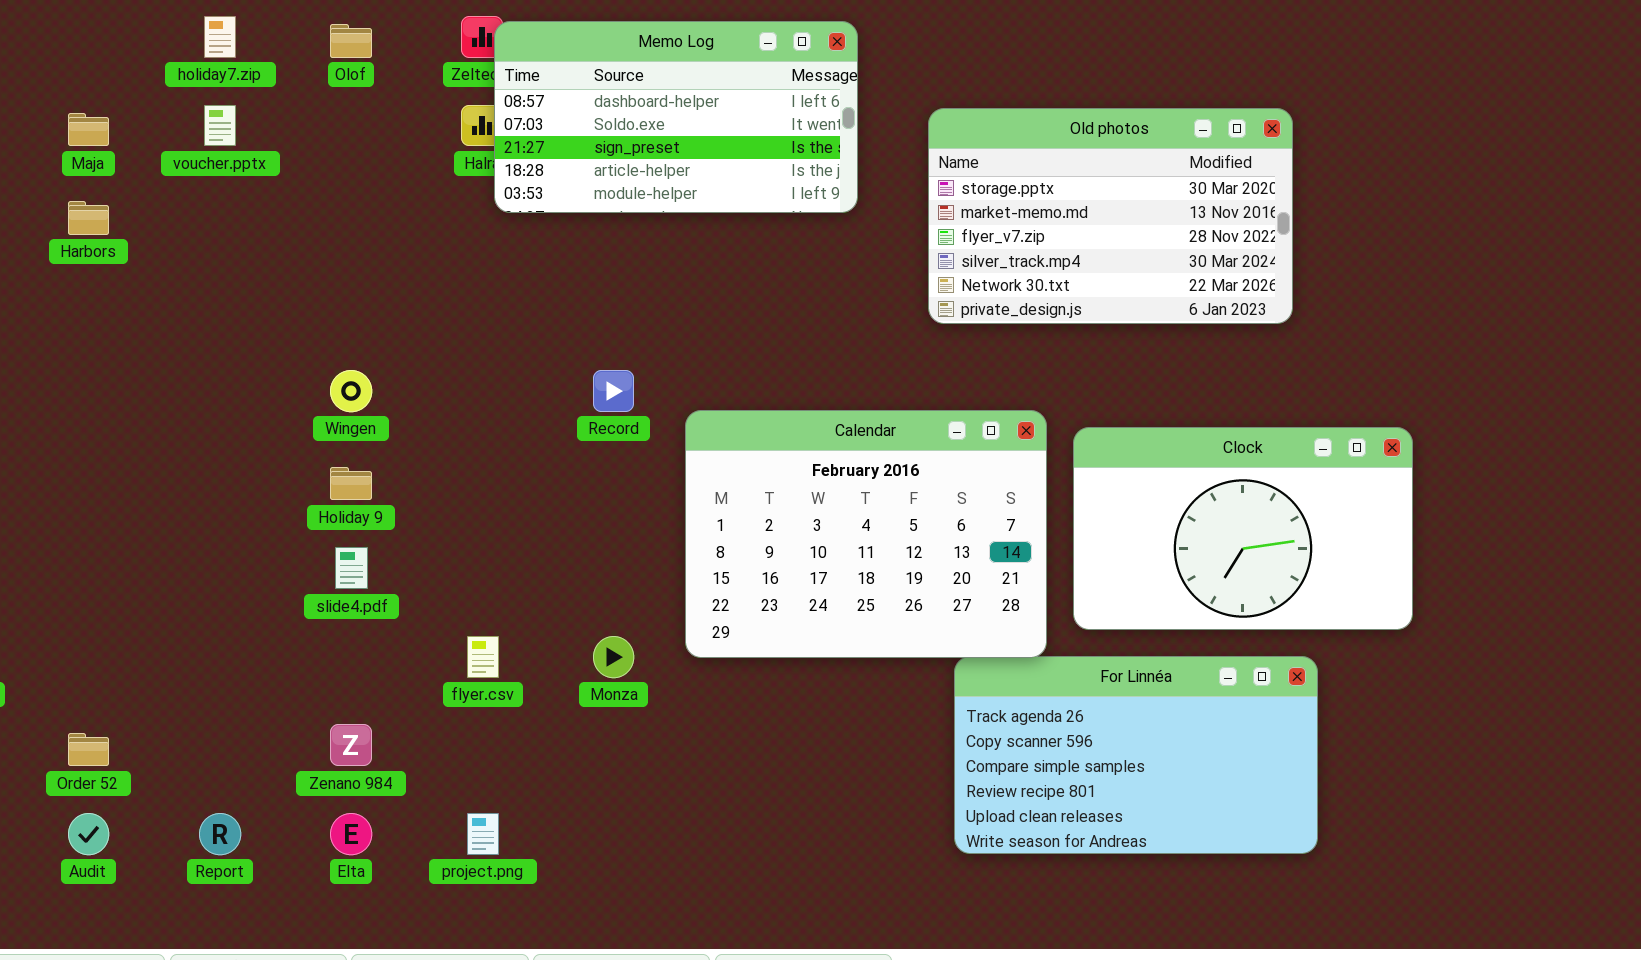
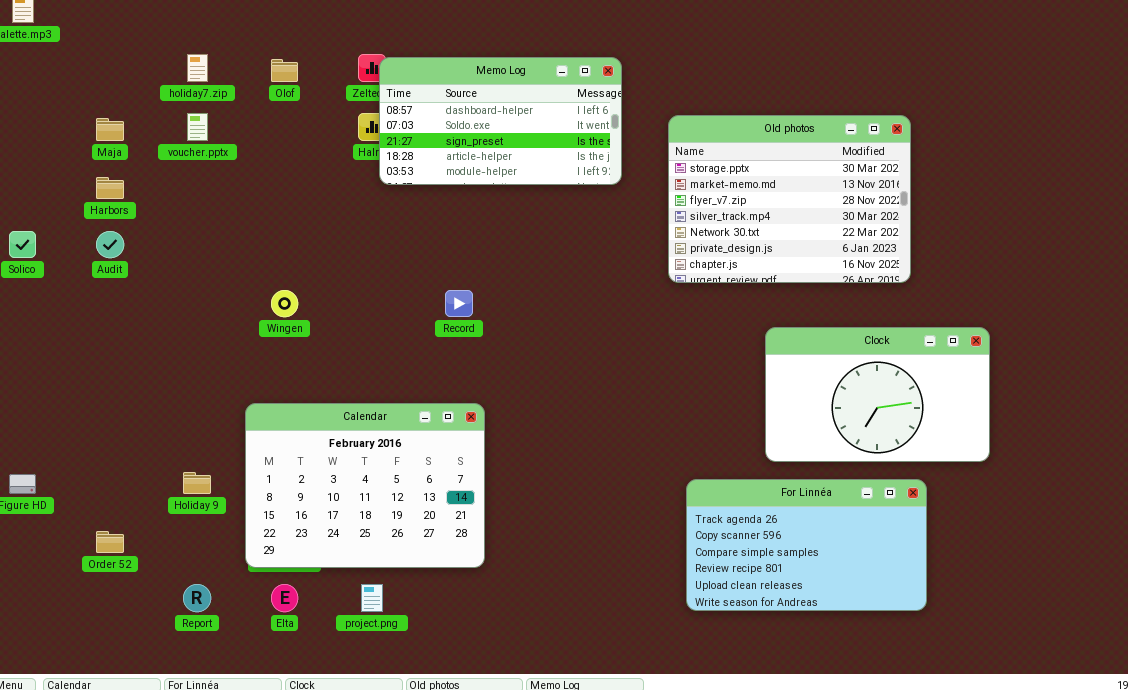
Old photos: [928,108,1293,324] -> [668,115,911,283], resized
Calendar: [685,410,1047,658] -> [245,403,485,568], moved
Holiday 9: [330,467,372,500] -> [183,472,211,494], moved
Audit: [68,813,109,855] -> [96,231,124,258], moved

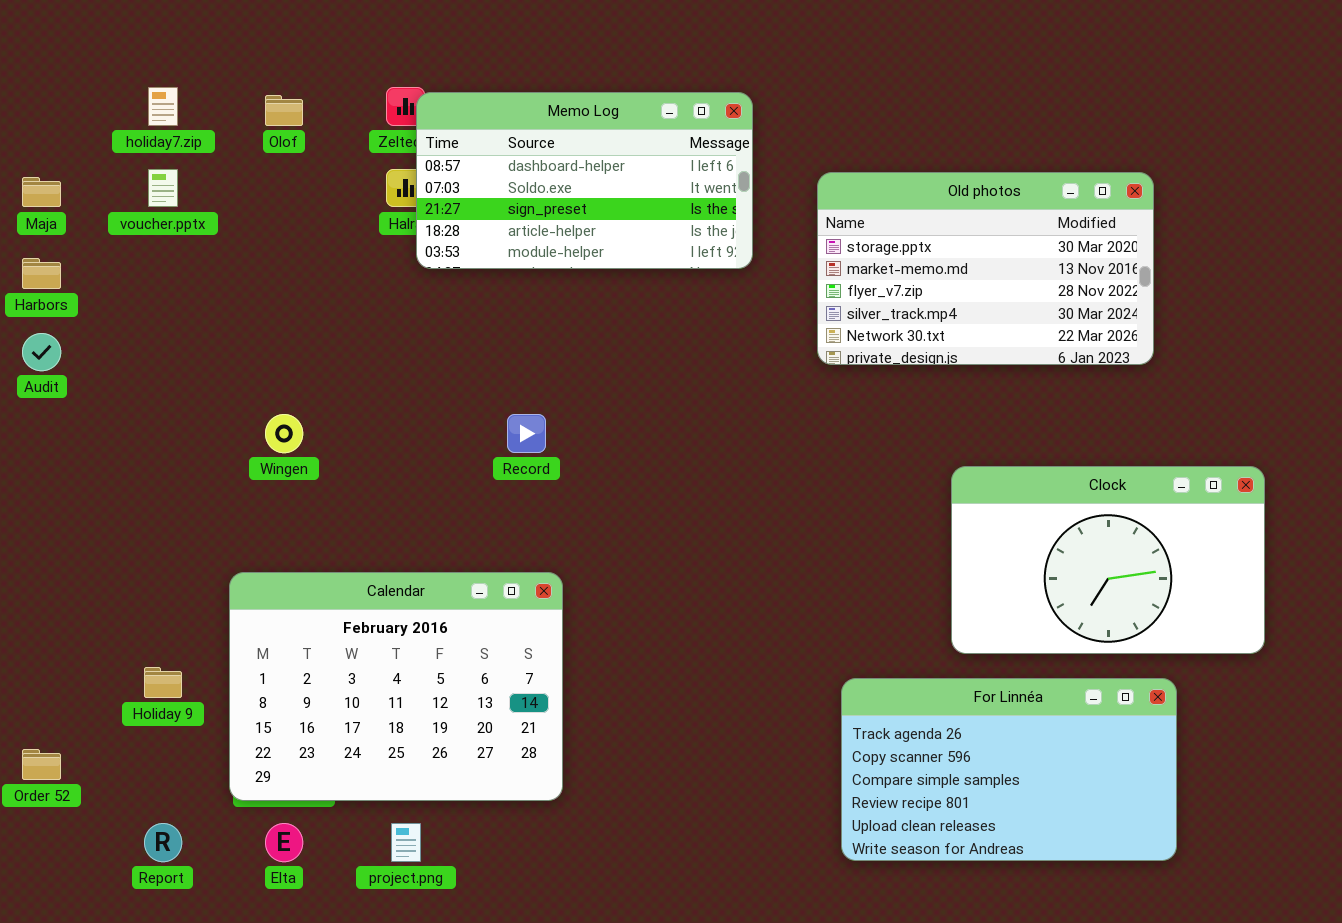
Old photos: [668,115,911,283] -> [817,172,1154,365], resized

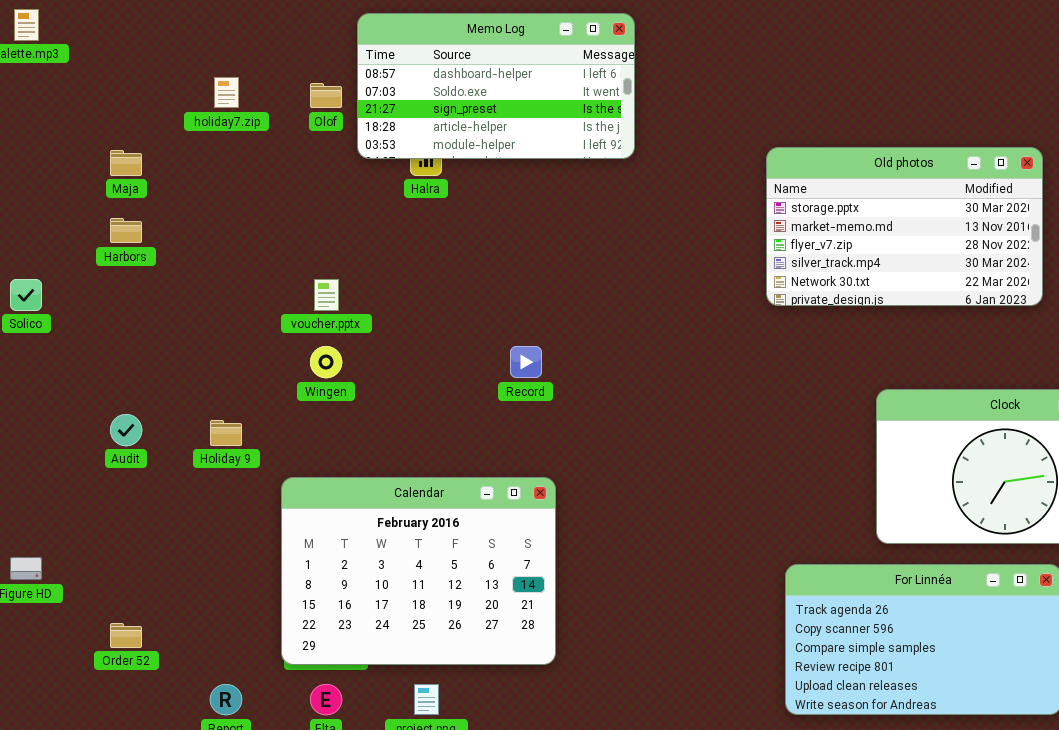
Memo Log: [416,92,753,269] -> [357,13,635,159], moved
voucher.pptx: [148,169,178,207] -> [314,279,339,311], moved
Audit: [22,333,61,371] -> [110,414,142,446], moved
Holiday 9: [144,667,182,698] -> [210,420,242,446], moved

